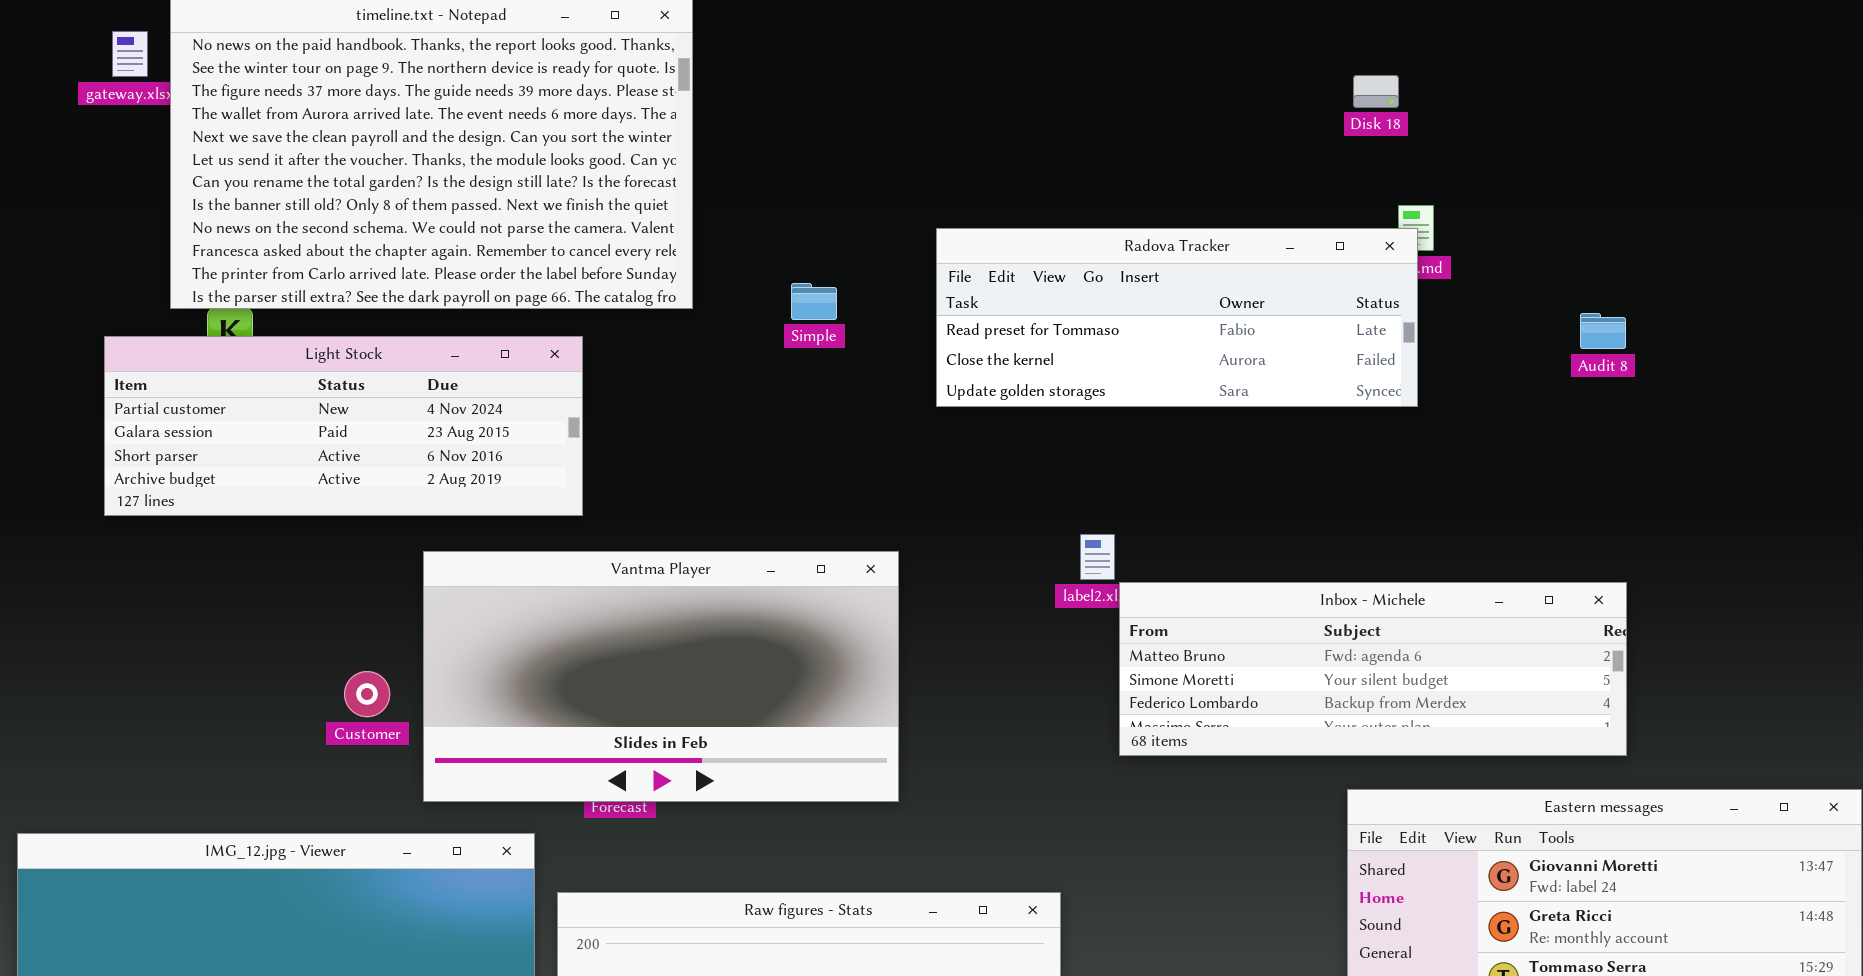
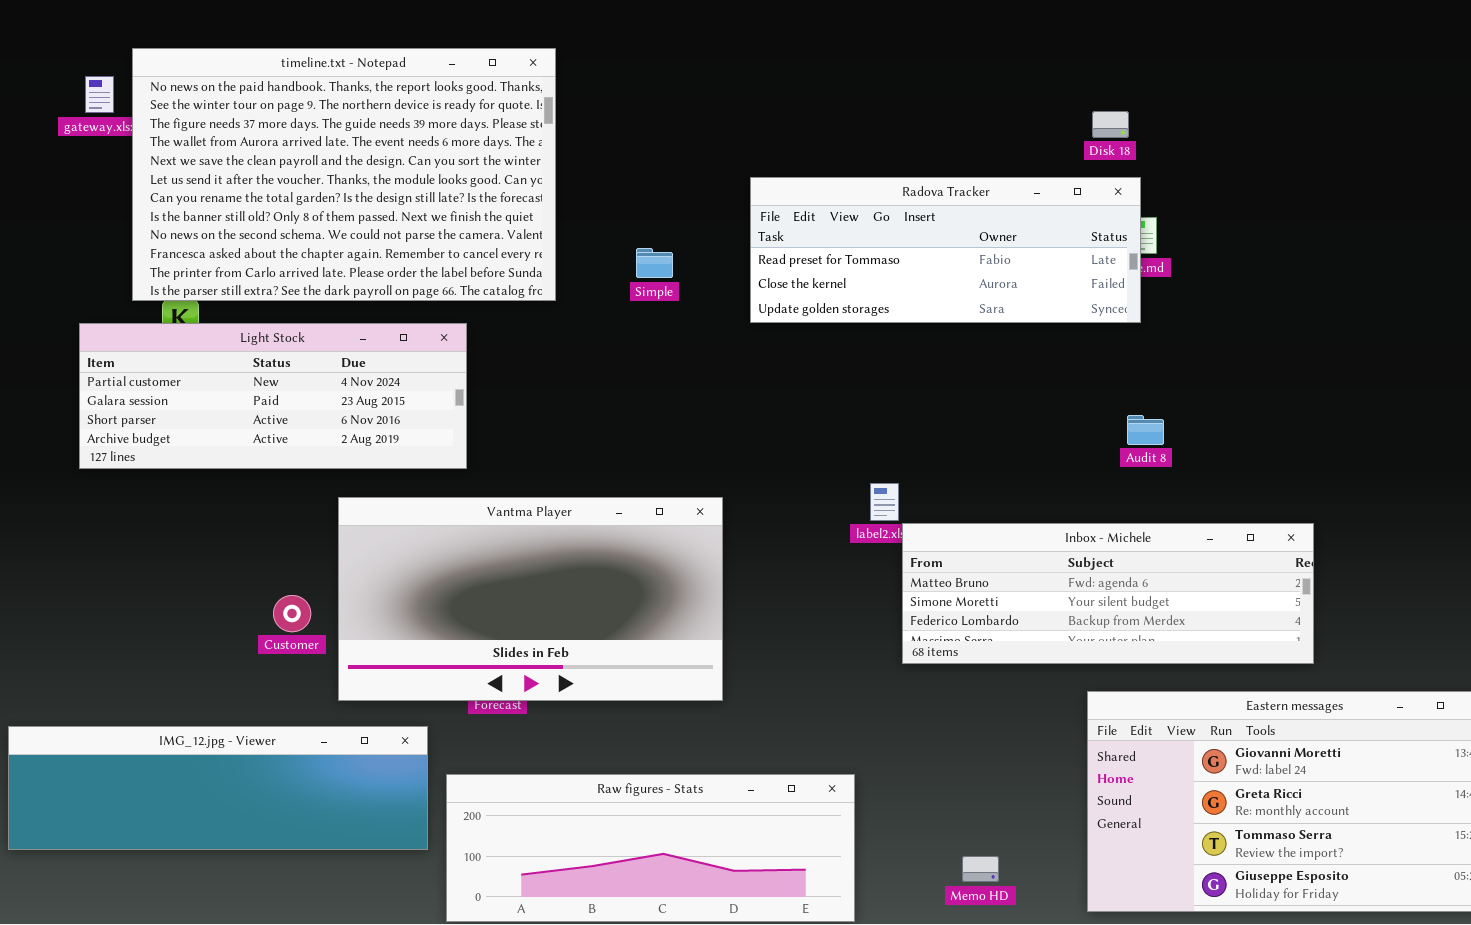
Radova Tracker: [936,228,1418,407] -> [750,177,1141,323], moved
Simple: [791,283,837,320] -> [636,248,673,278], moved
Audit 8: [1580,313,1626,349] -> [1127,415,1164,445], moved

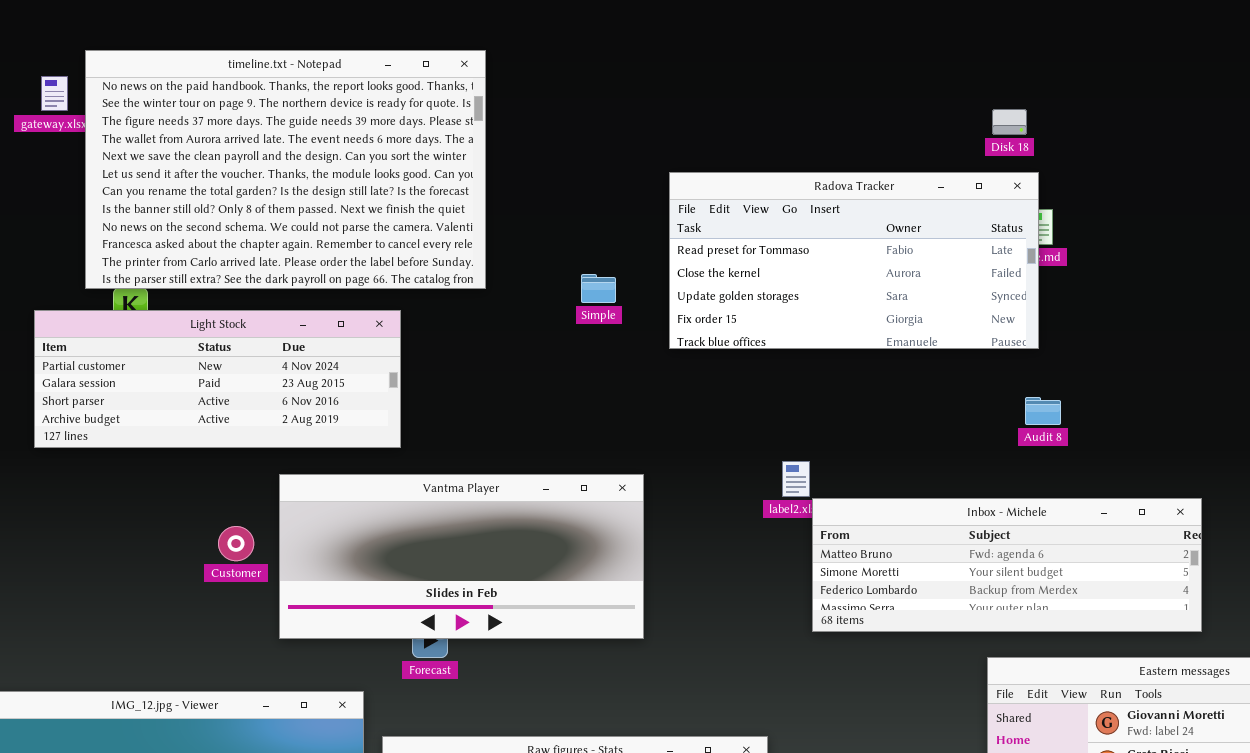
Radova Tracker: [750,177,1141,323] -> [669,172,1039,349], resized
Simple: [636,248,673,278] -> [581,274,616,303], moved
Vantma Player: [338,497,723,701] -> [279,474,644,639], resized
Customer: [273,595,311,632] -> [218,526,254,561], moved

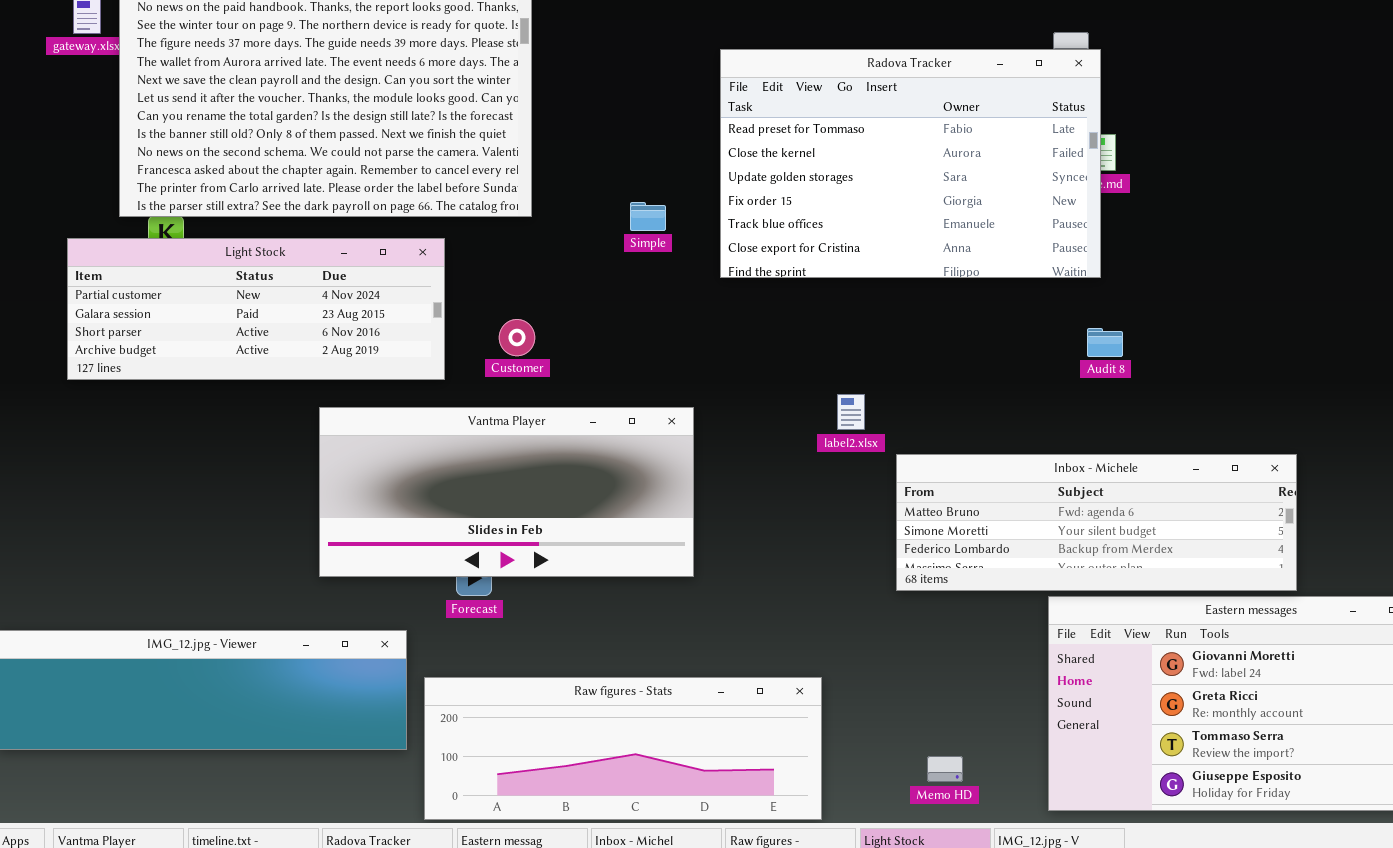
Radova Tracker: [669,172,1039,349] -> [720,49,1101,278], resized
Inbox - Michele: [812,498,1202,632] -> [896,454,1297,591], moved
Customer: [218,526,254,561] -> [499,319,535,356], moved

